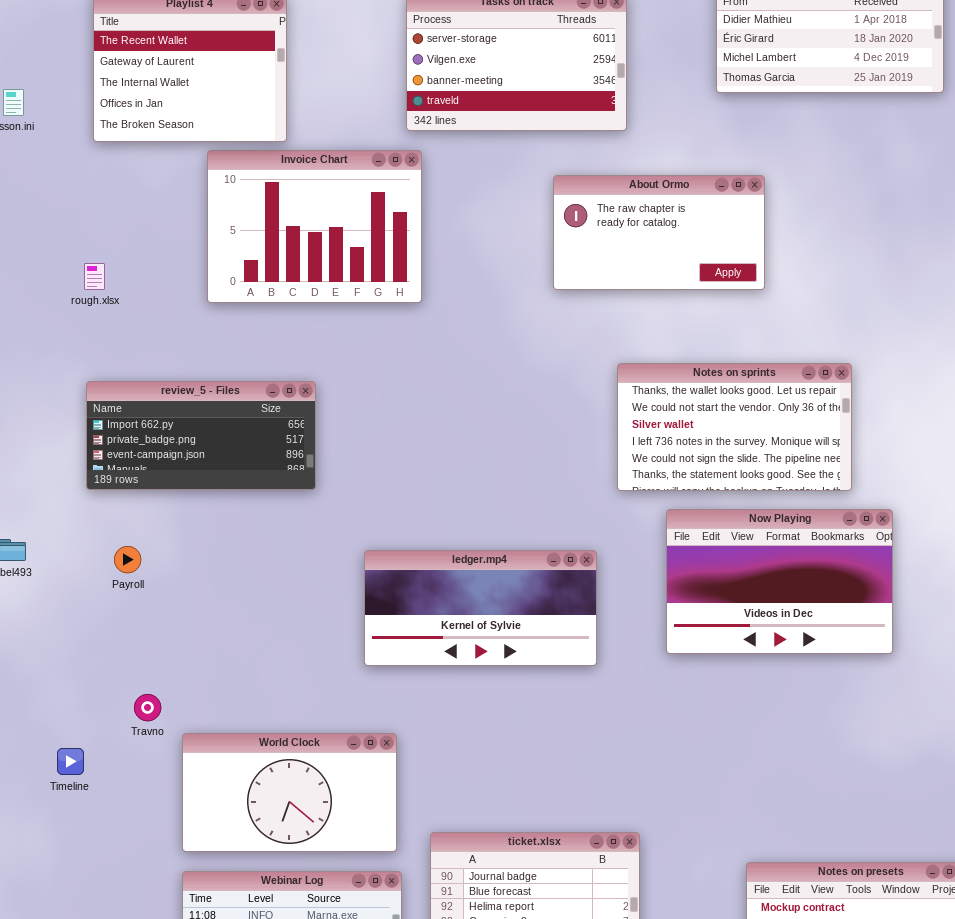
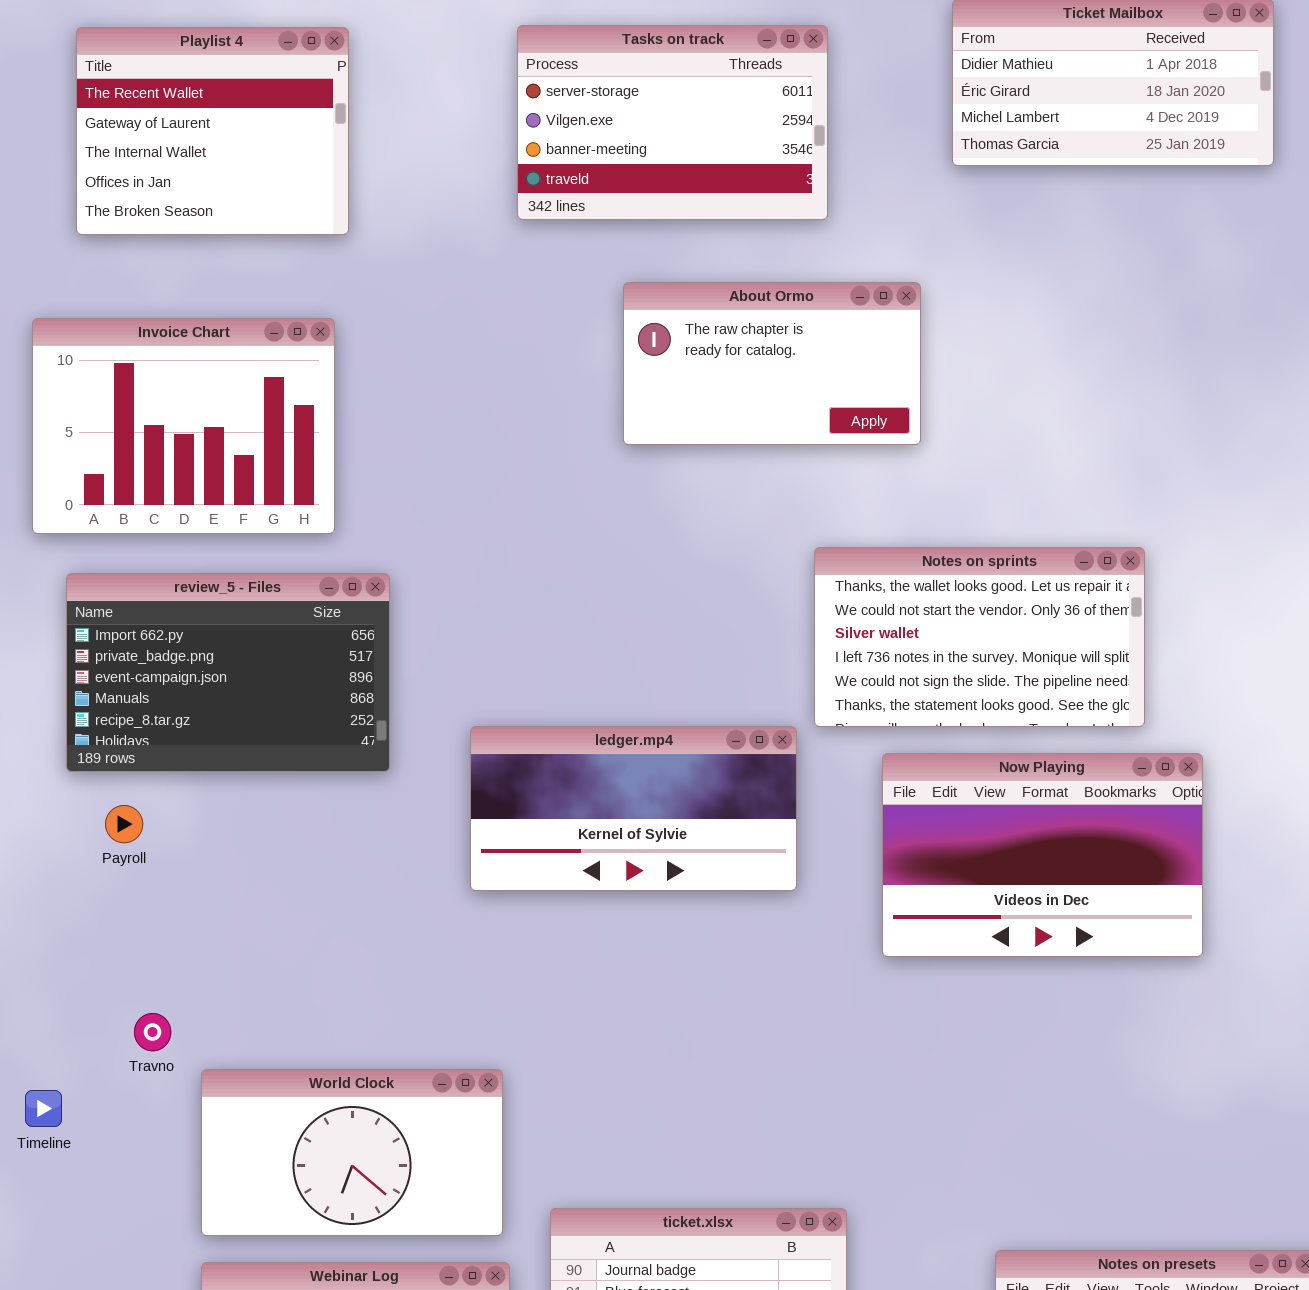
Invoice Chart: [207,150,422,303] -> [32,318,335,534], moved
About Ormo: [553,175,765,290] -> [623,282,921,445], moved
review_5 - Files: [86,381,316,490] -> [66,573,390,772], resized
ledger.mp4: [364,550,597,666] -> [470,726,797,891], moved

